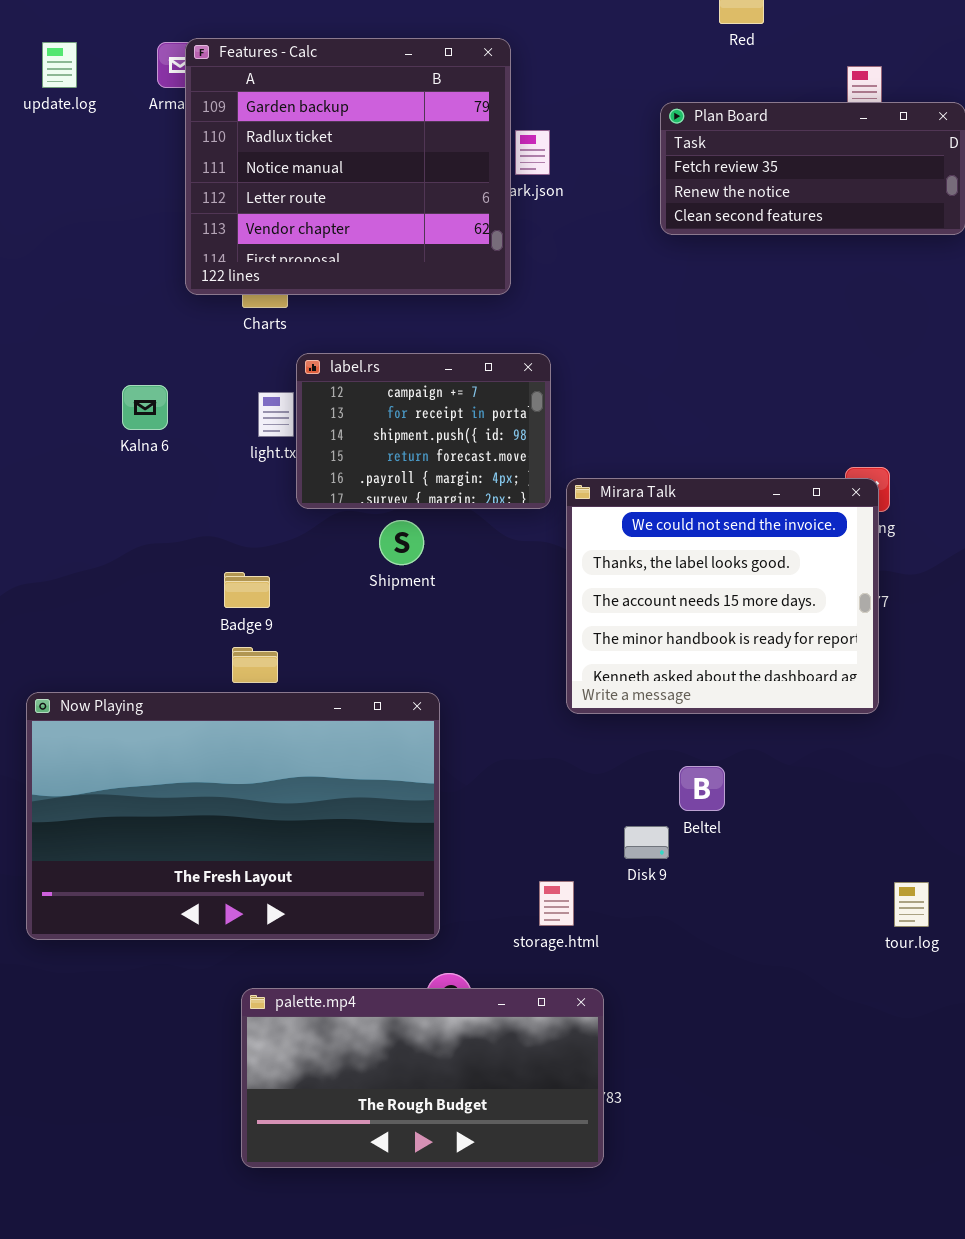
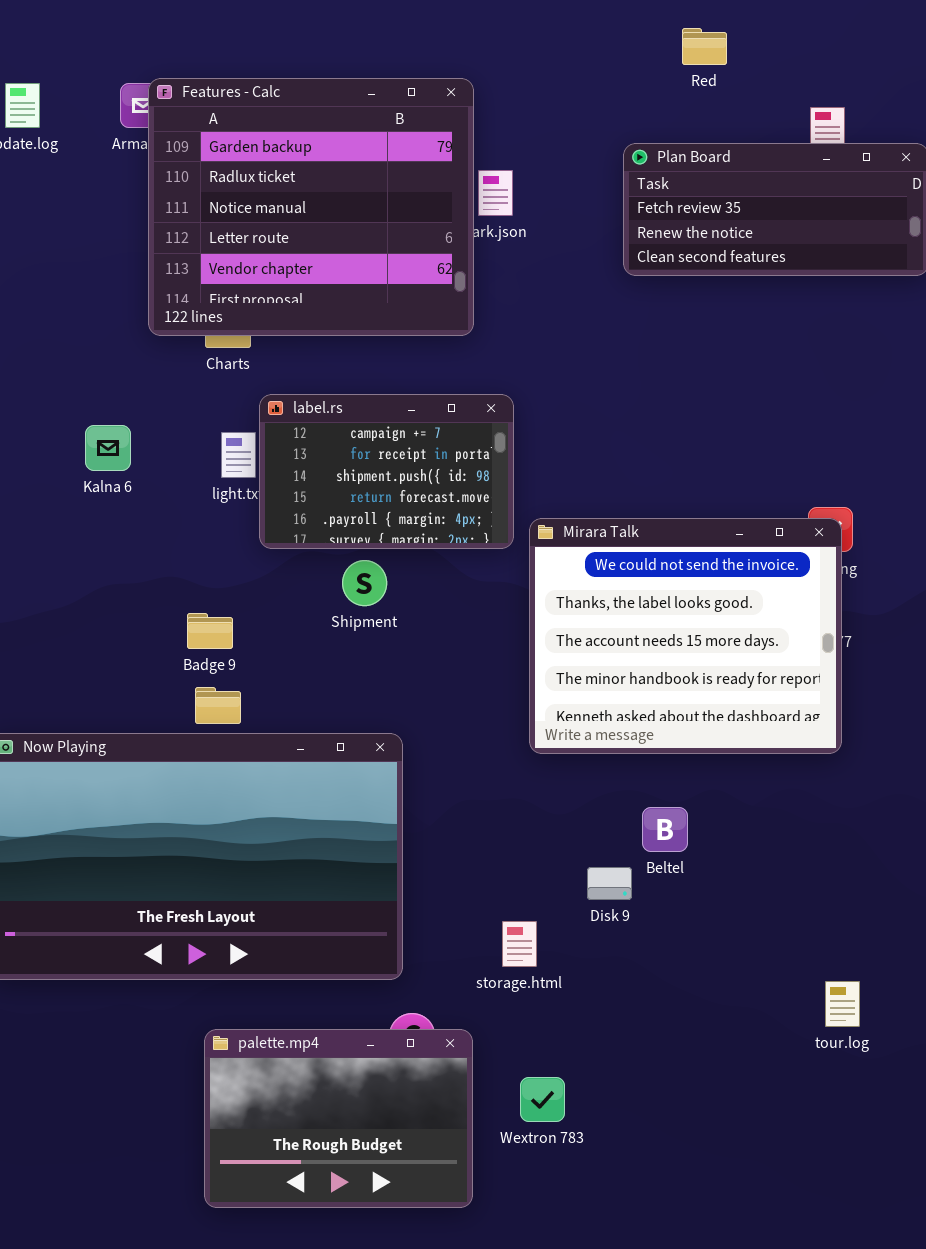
tour.log: [894,882,929,927] -> [825,981,860,1027], moved
palette.mp4: [241,988,604,1168] -> [204,1029,473,1208], resized

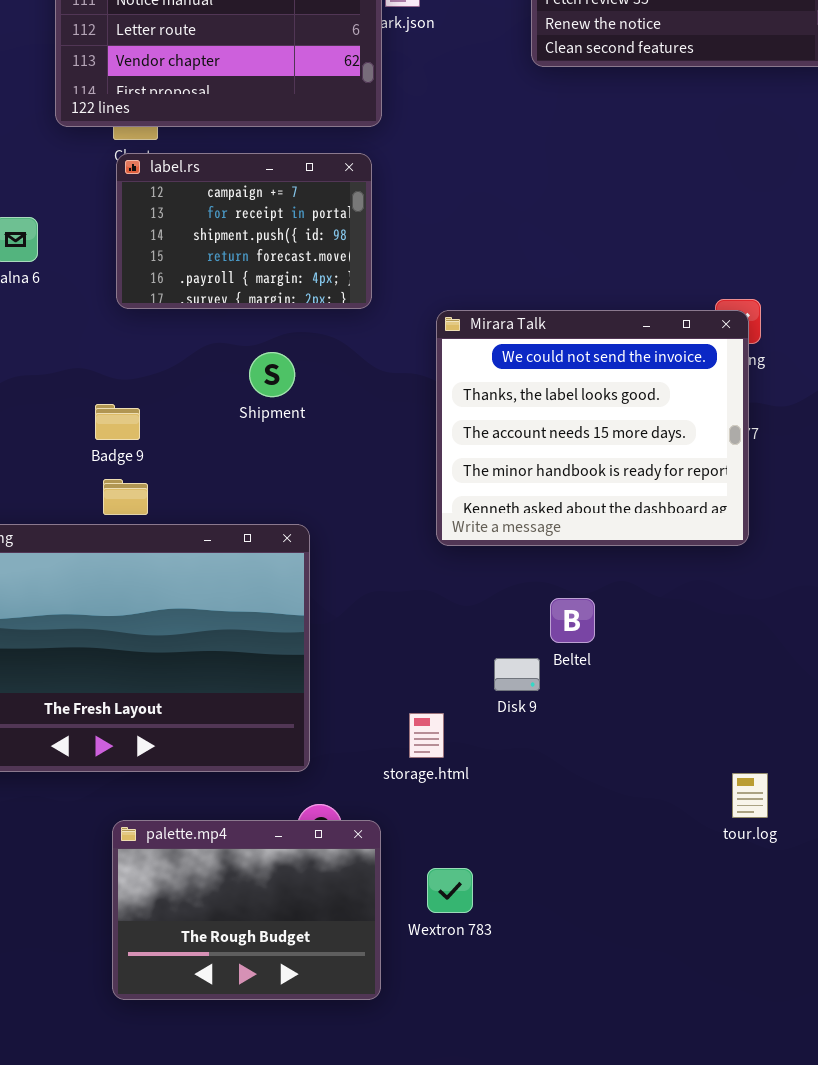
label.rs: [259,394,514,549] -> [116,153,372,309], moved

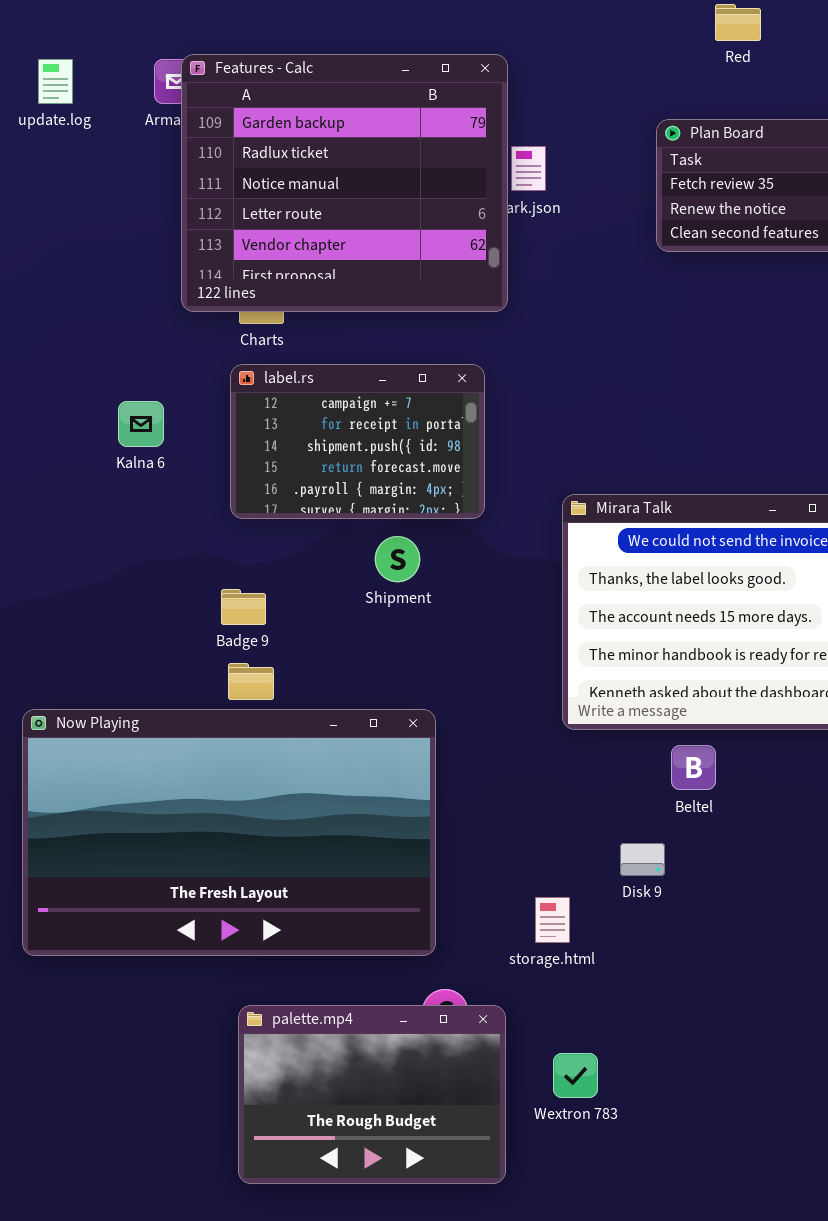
label.rs: [116,153,372,309] -> [230,364,485,519], moved
Beltel: [550,598,595,643] -> [671,745,716,790], moved

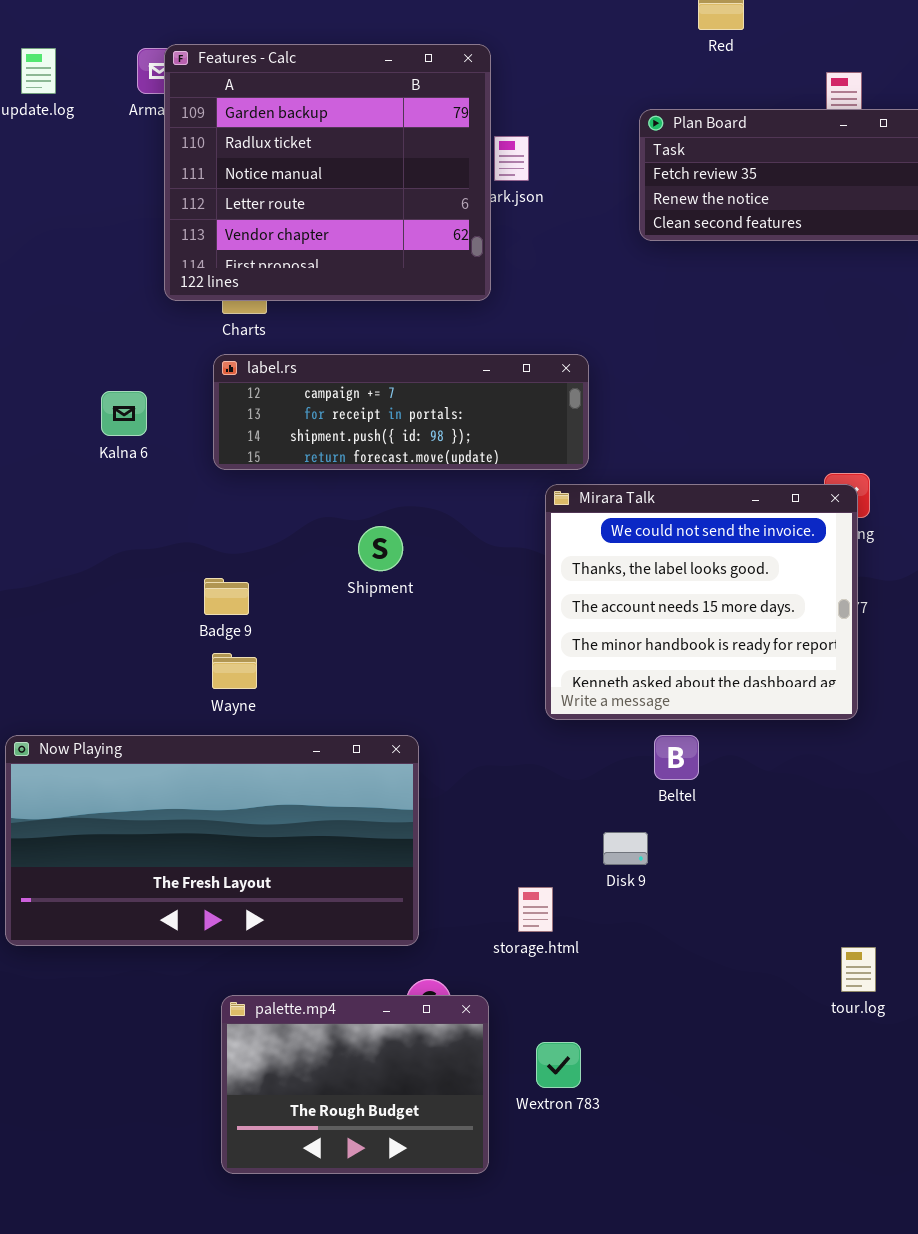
label.rs: [230,364,485,519] -> [213,354,589,470], resized
Now Playing: [22,709,436,956] -> [5,735,419,946], resized

